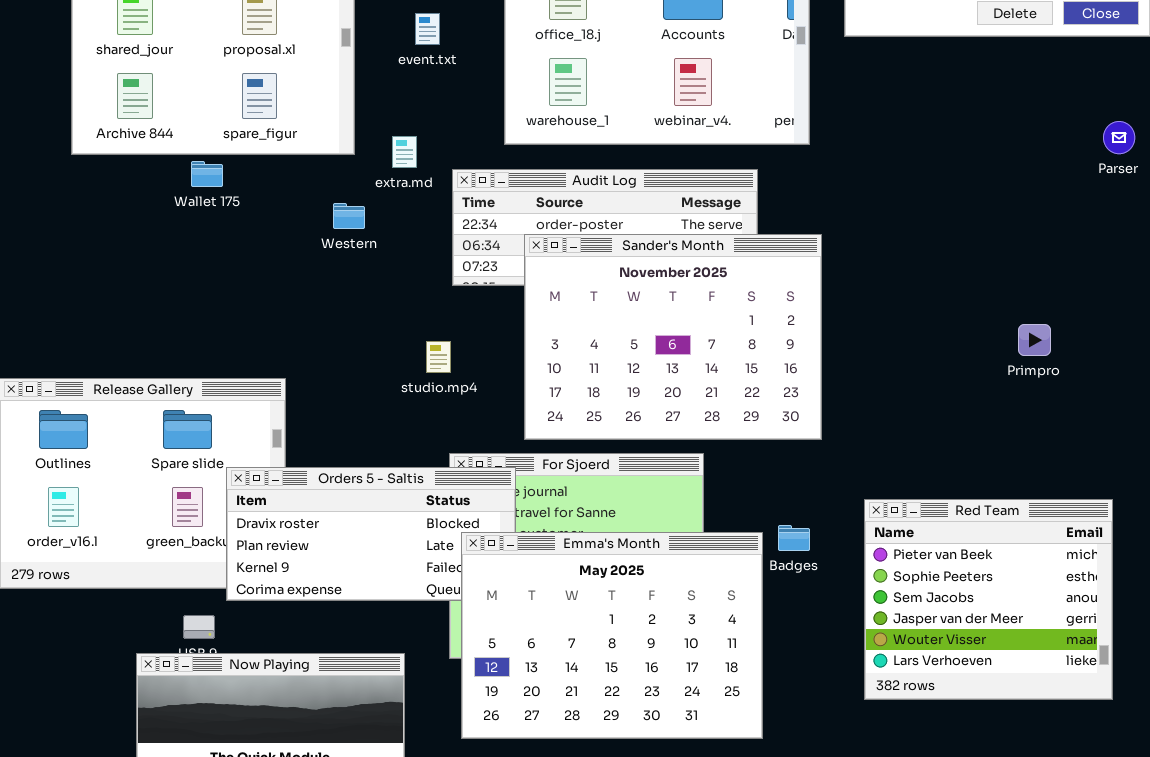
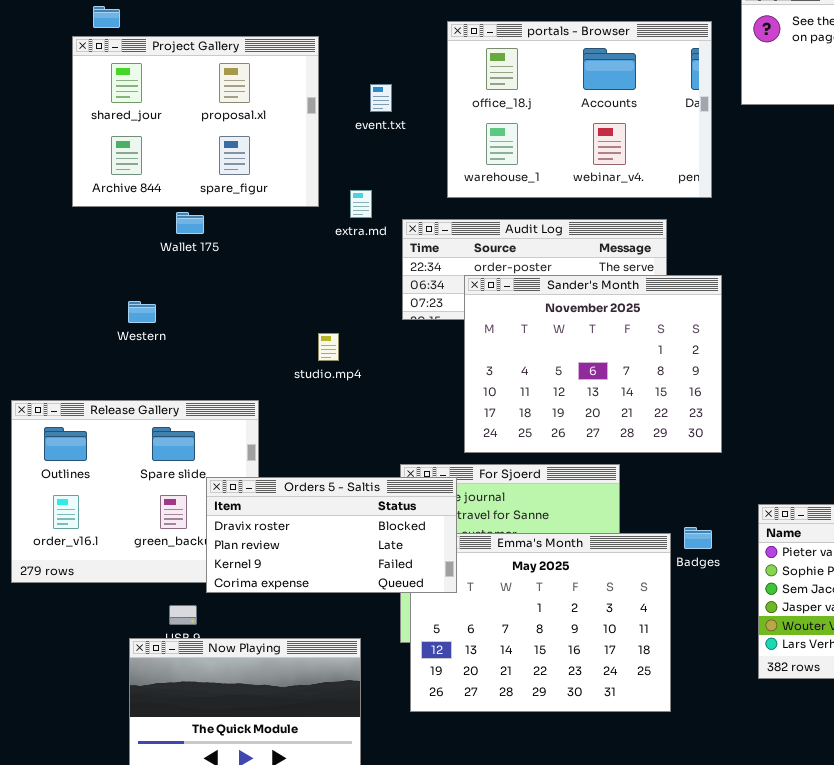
Western: [333,203,365,229] -> [128,301,156,323], moved
studio.mp4: [426,341,451,373] -> [318,333,339,361], moved
Orders 5 - Saltis: [226,467,516,601] -> [206,477,457,593], raised

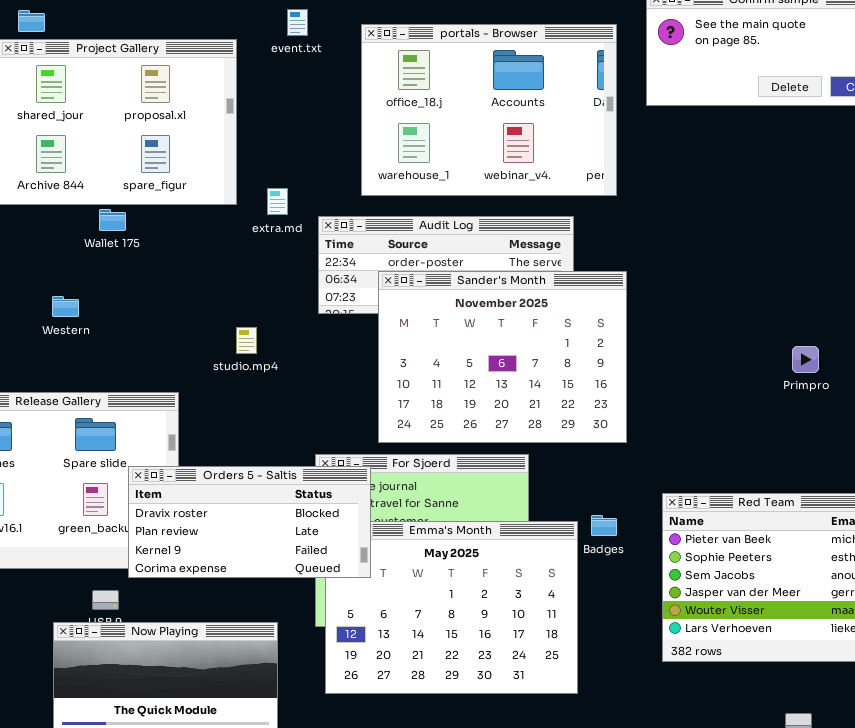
event.txt: [370,84,392,112] -> [287,9,308,36], moved

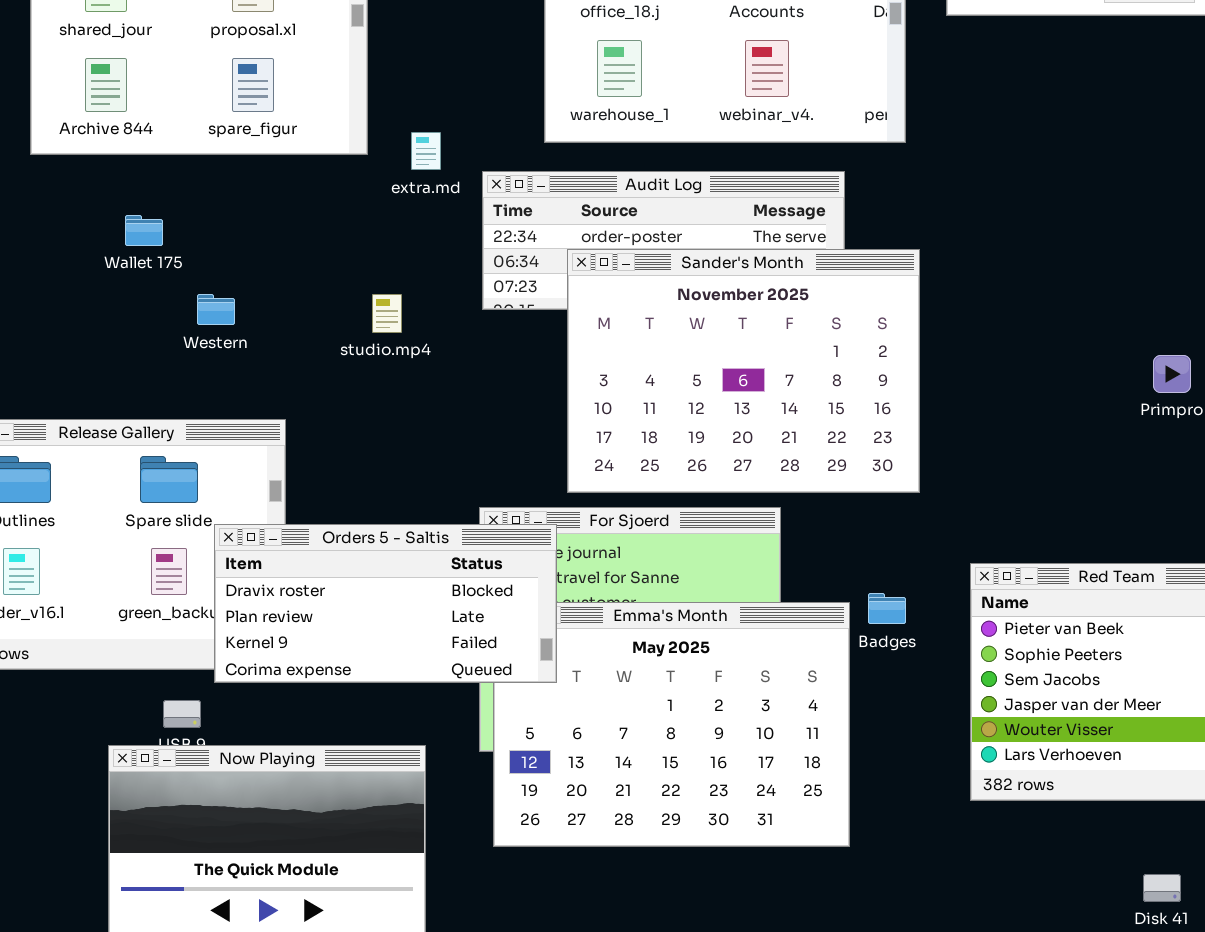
Wallet 175: [99,209,126,231] -> [125,215,163,246], moved
Western: [52,296,79,317] -> [197,294,235,325], moved
studio.mp4: [236,327,257,354] -> [372,294,402,333], moved

